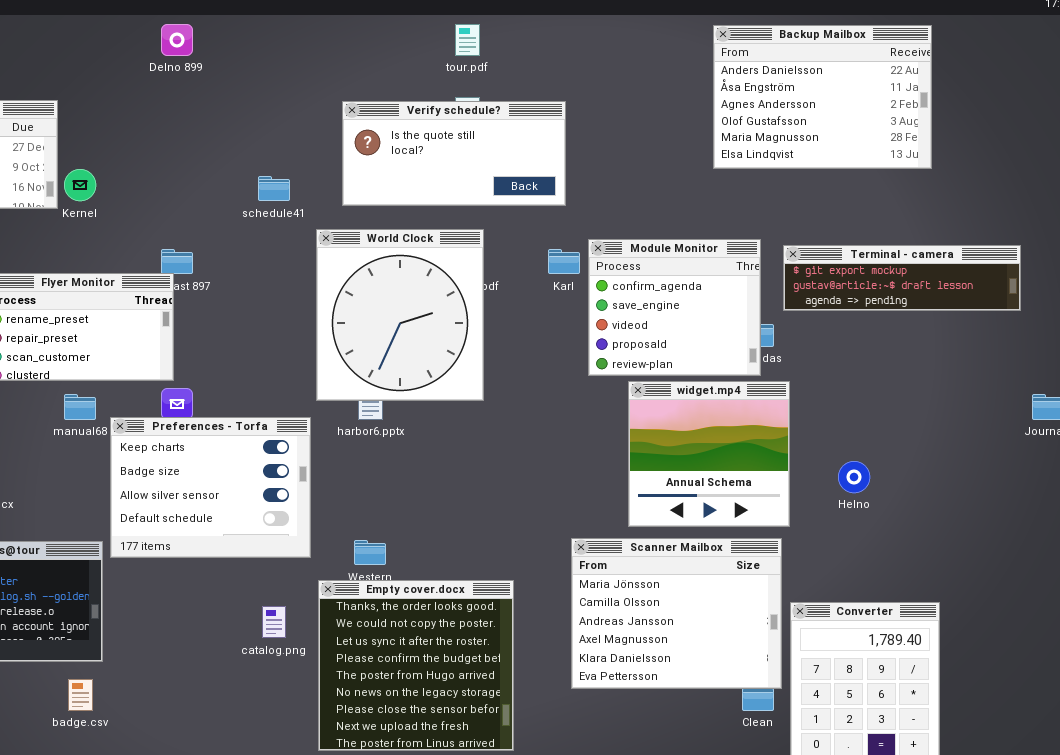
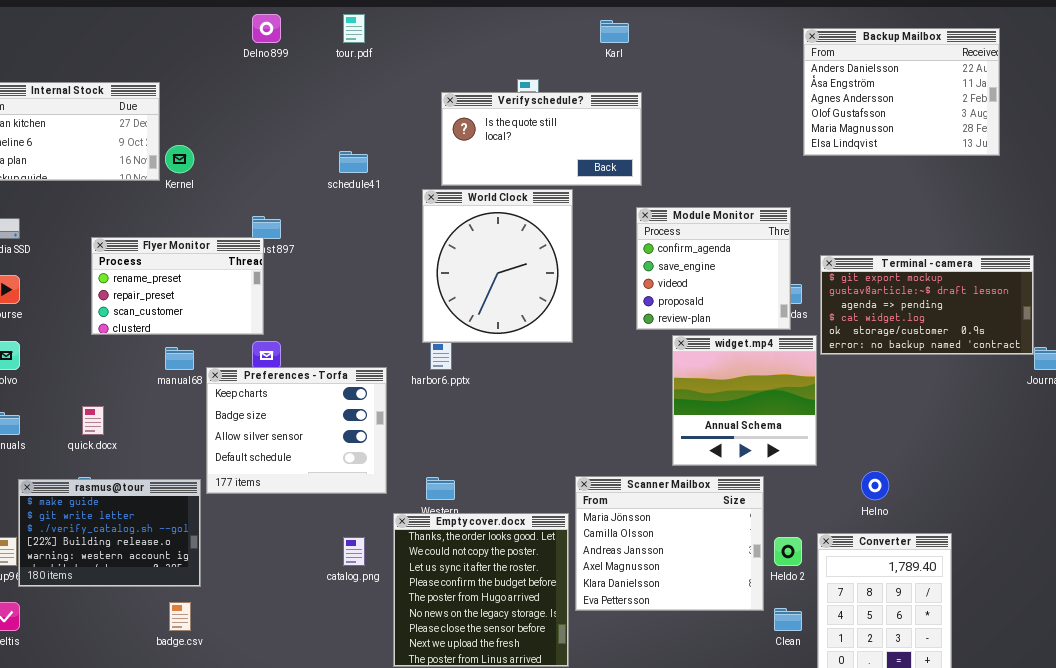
tour.pdf: [455,24,480,56] -> [343,14,365,43], moved
Backup Mailbox: [713,25,932,169] -> [803,28,1000,156], moved
Verify schedule?: [342,101,566,206] -> [441,92,642,186], moved
World Clock: [316,229,484,401] -> [422,189,573,343], moved
Terminal - camera: [783,245,1021,311] -> [820,255,1034,355], moved, resized
Karl: [548,249,580,274] -> [600,20,629,43], moved
Helno: [838,461,870,493] -> [861,471,889,500], moved
Scanner Mailbox: [571,538,782,689] -> [575,476,764,611], moved

